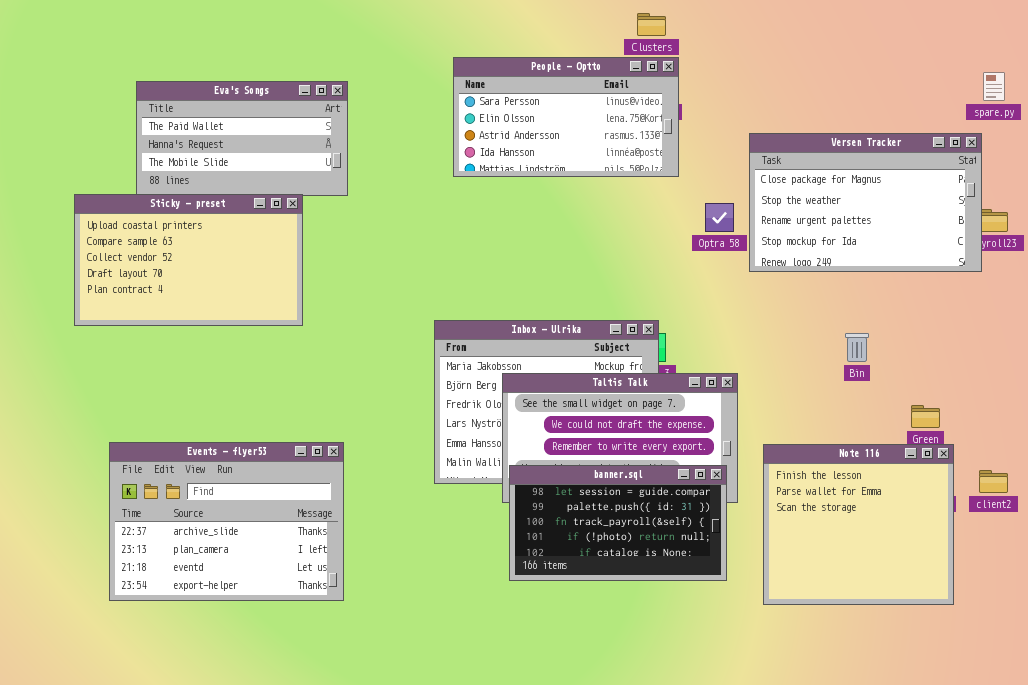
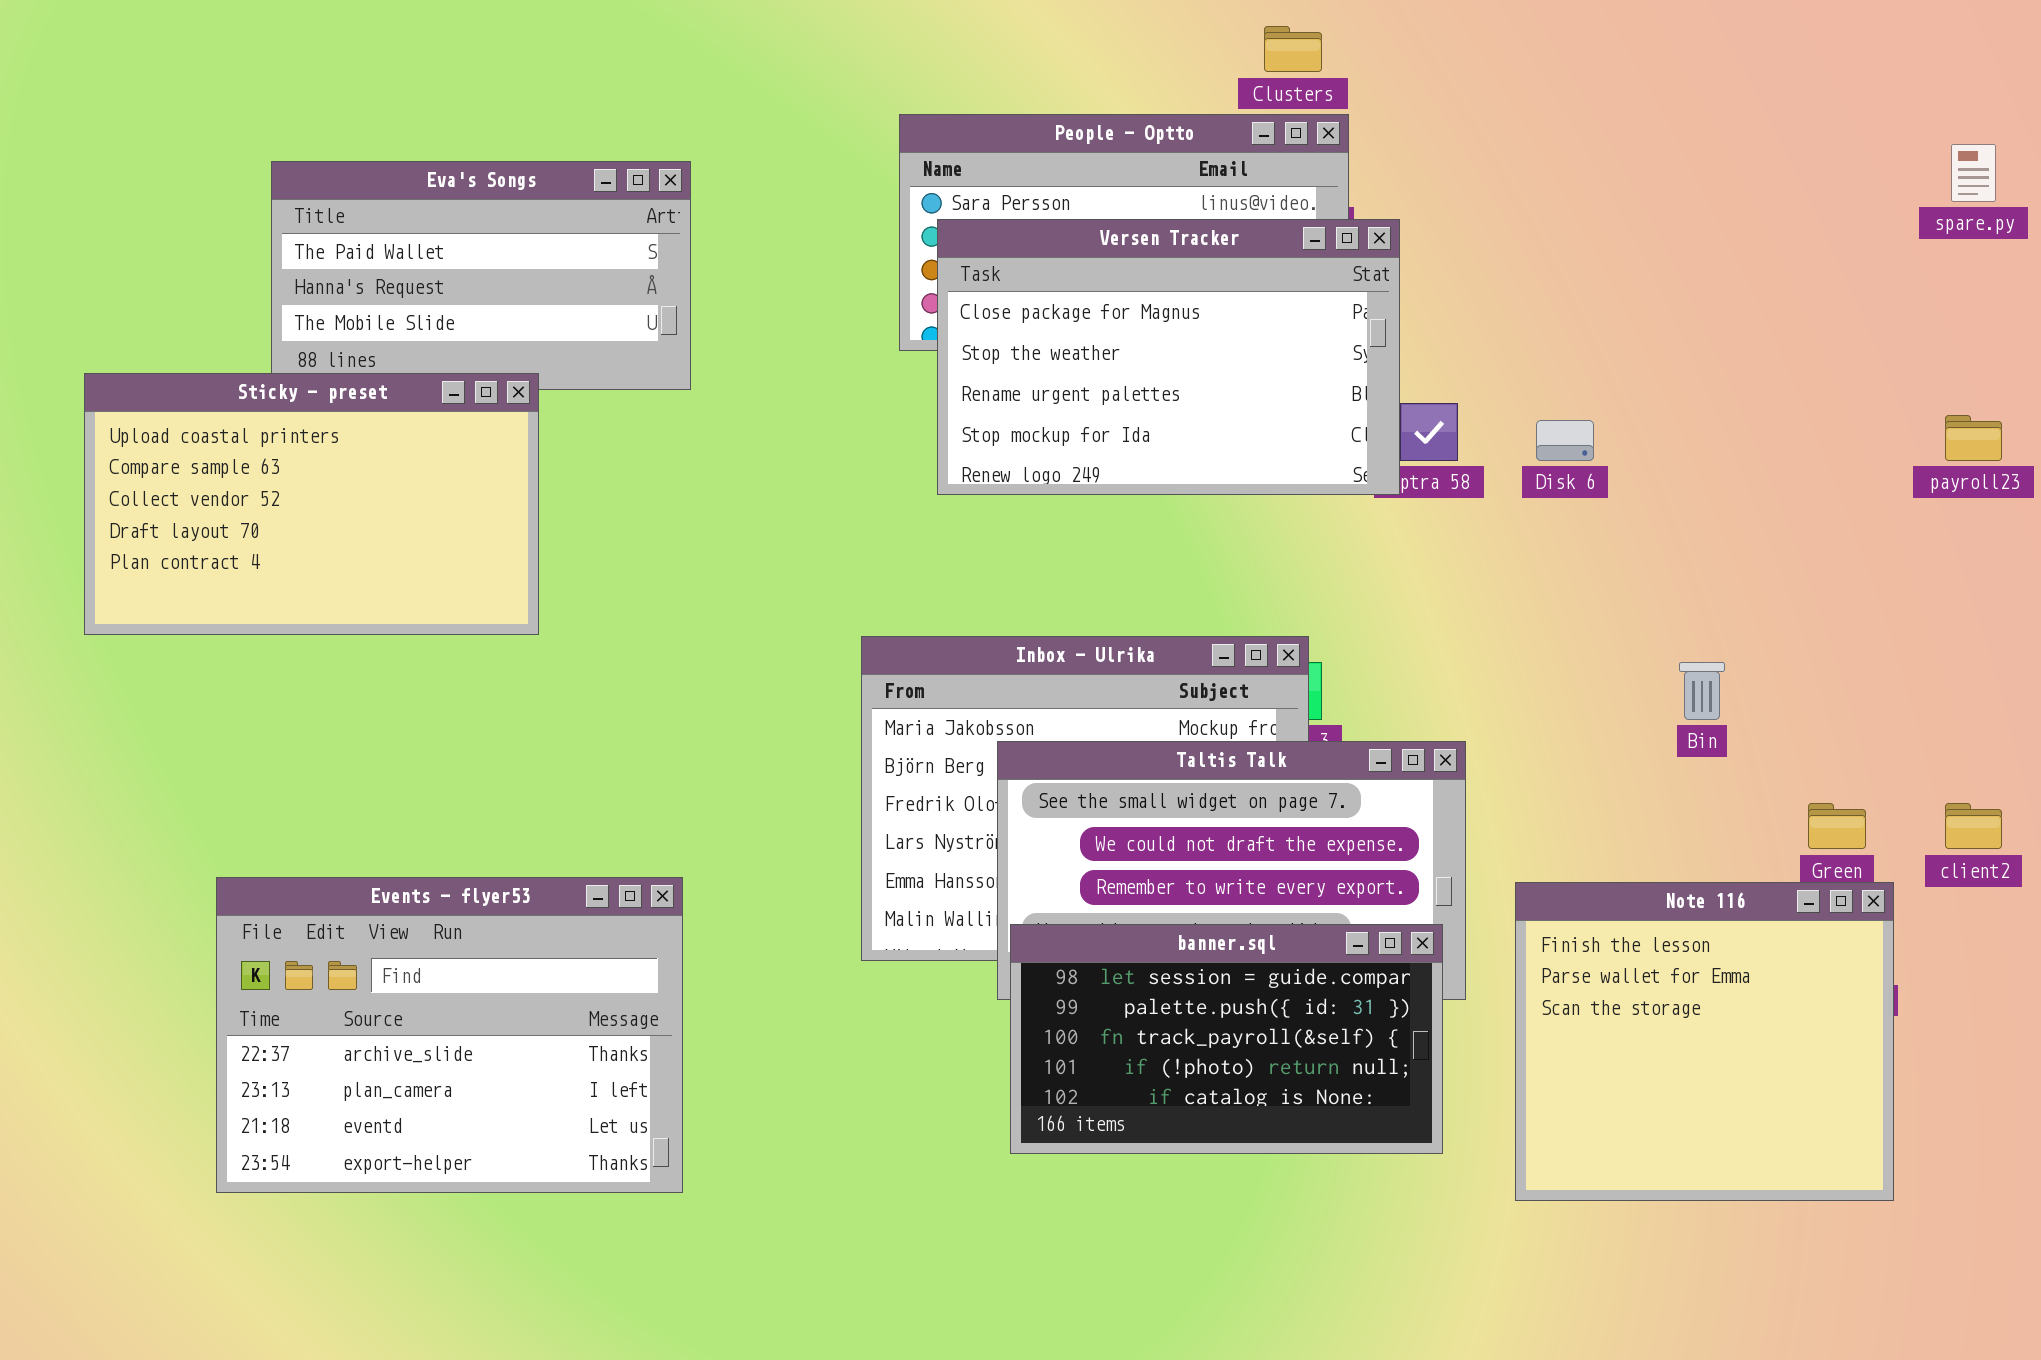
Versen Tracker: [749,133,982,272] -> [937,219,1400,495], moved
Sticky - preset: [74,194,303,326] -> [84,373,539,635], moved
client2: [979,470,1008,493] -> [1945,803,2002,849], moved

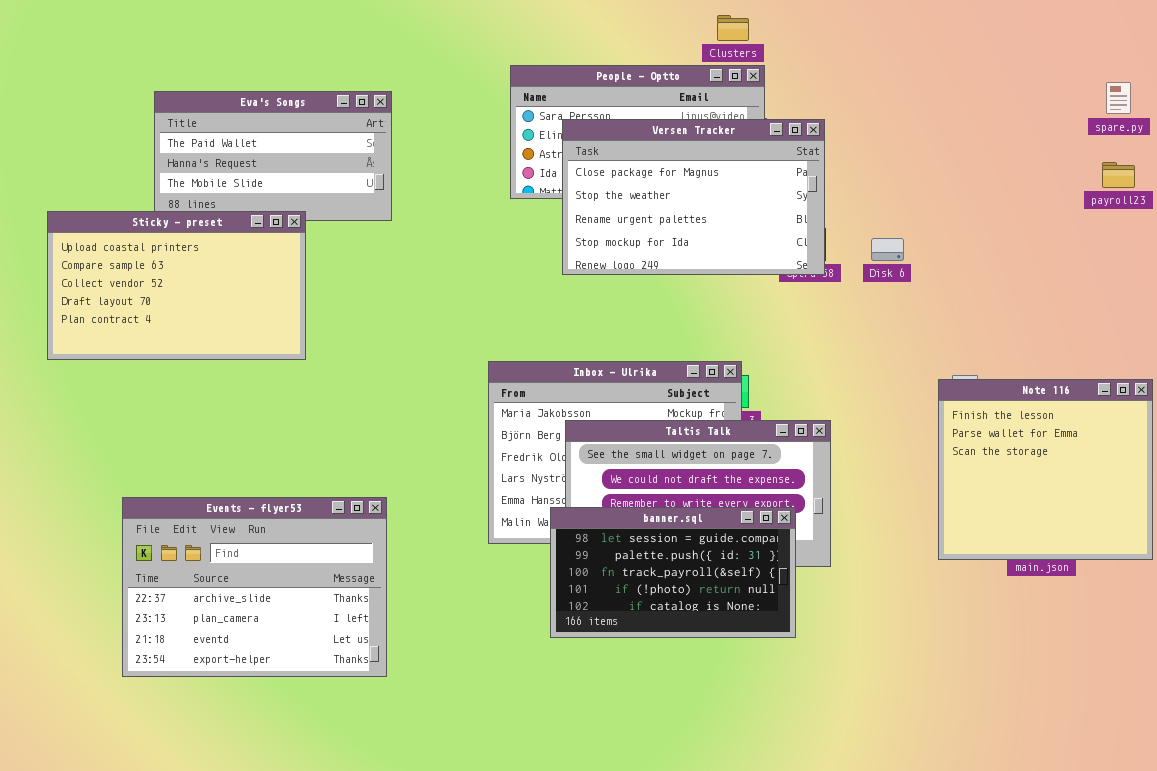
Versen Tracker: [937,219,1400,495] -> [562,119,825,275], moved
payroll23: [1945,415,2002,461] -> [1102,162,1135,188], moved
Note 116: [1515,882,1894,1201] -> [938,379,1153,560], moved
banner.sql: [1010,924,1443,1154] -> [550,507,796,638], moved

